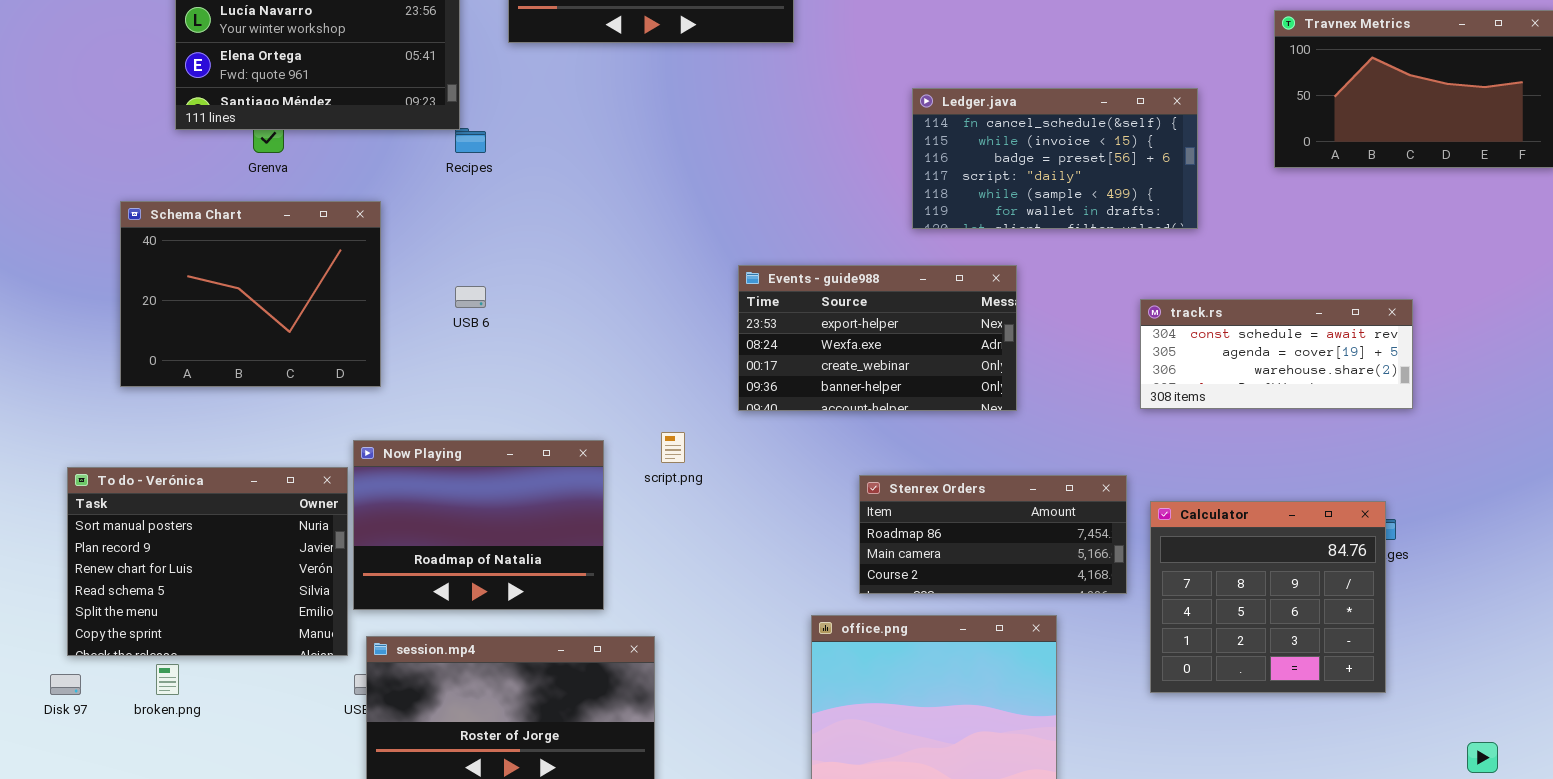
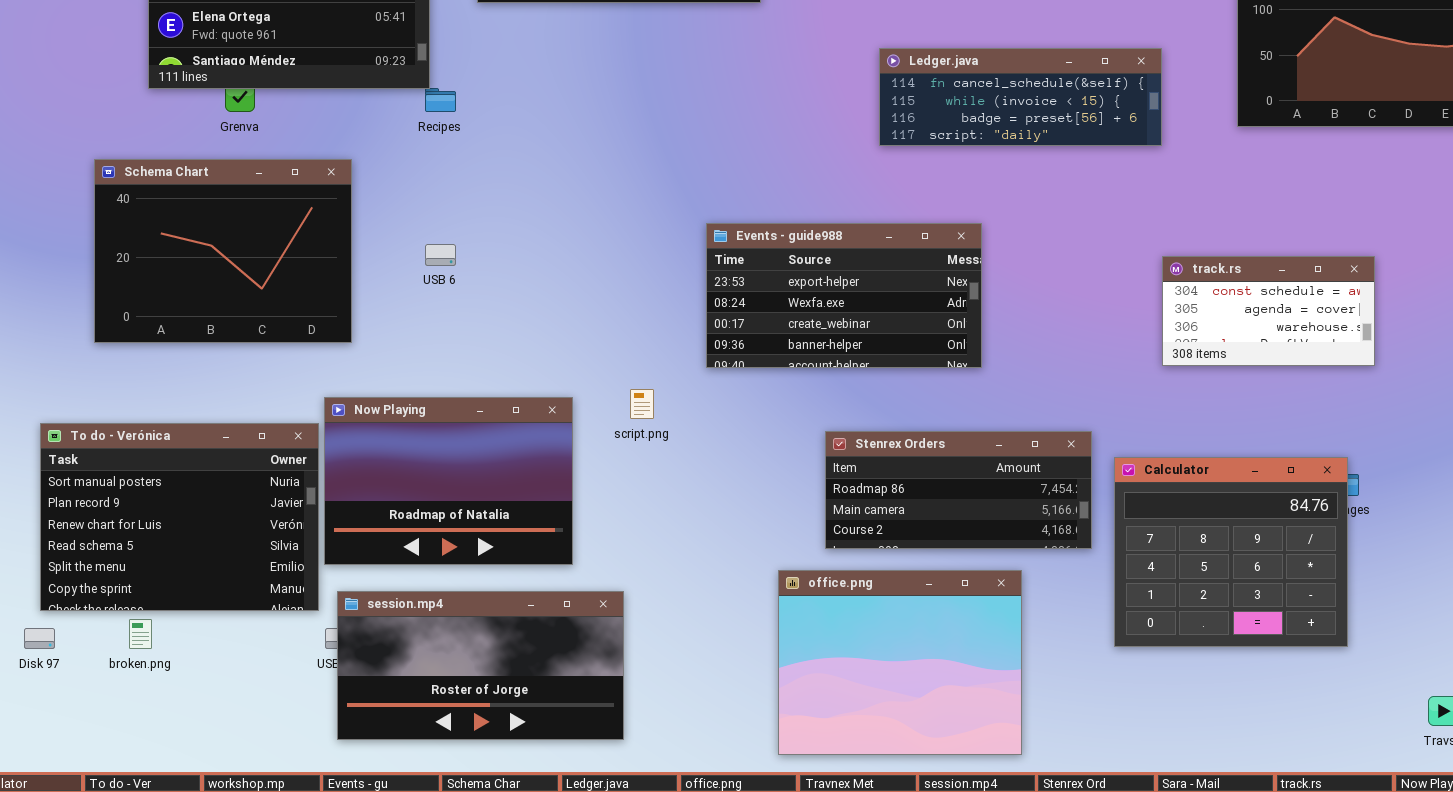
Ledger.java: [912,88,1198,229] -> [879,48,1162,146], resized
track.rs: [1140,299,1413,409] -> [1162,256,1375,366], resized

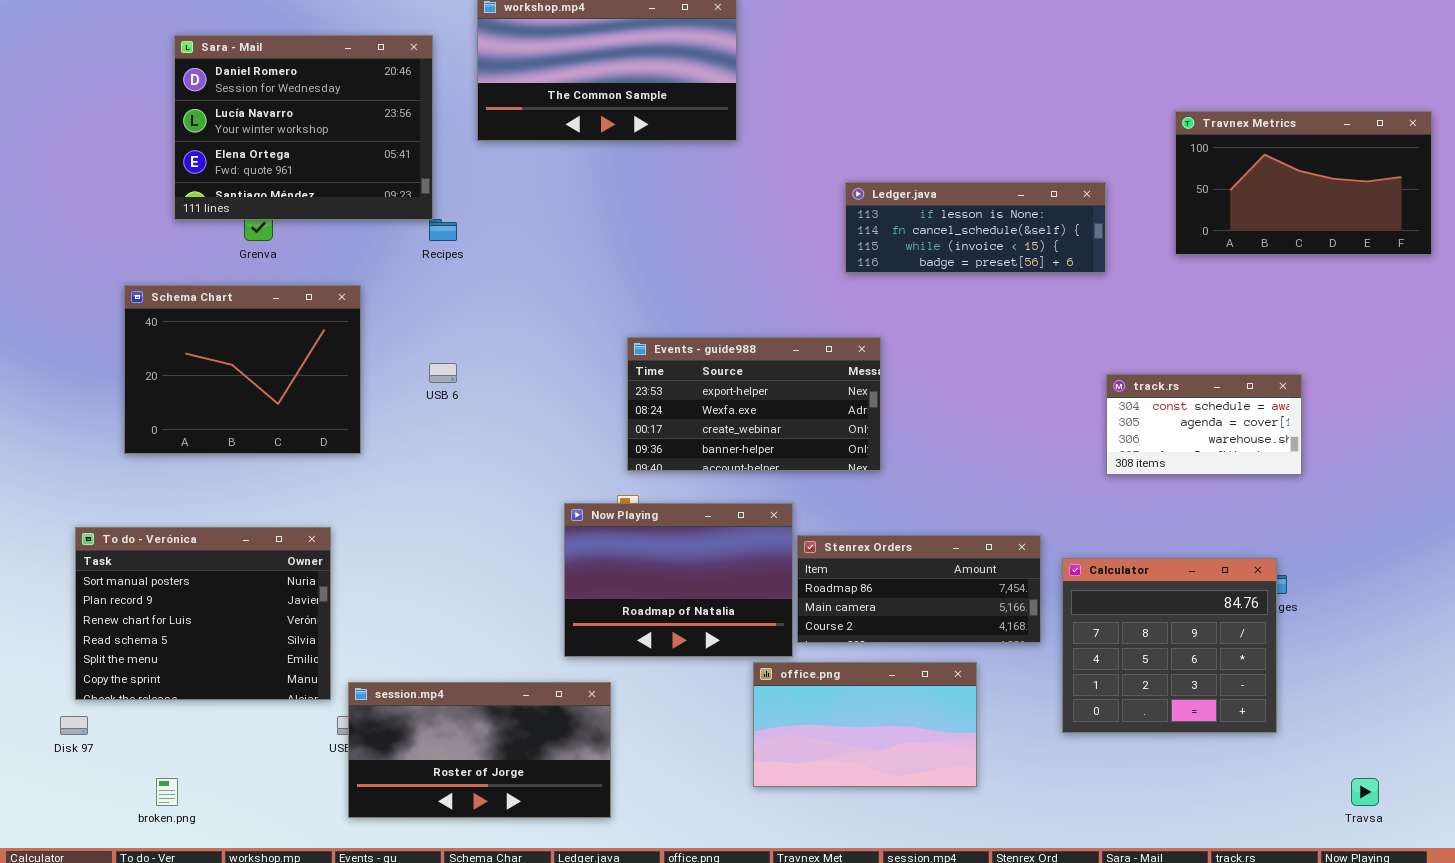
Ledger.java: [879,48,1162,146] -> [845,182,1106,273], scrolled up 1 row
Events - guide988: [706,223,982,368] -> [627,337,881,471], moved
Now Playing: [324,397,573,565] -> [564,503,793,657], moved
office.png: [778,570,1022,755] -> [753,662,977,787], resized
broken.png: [129,619,152,649] -> [156,778,178,806], moved

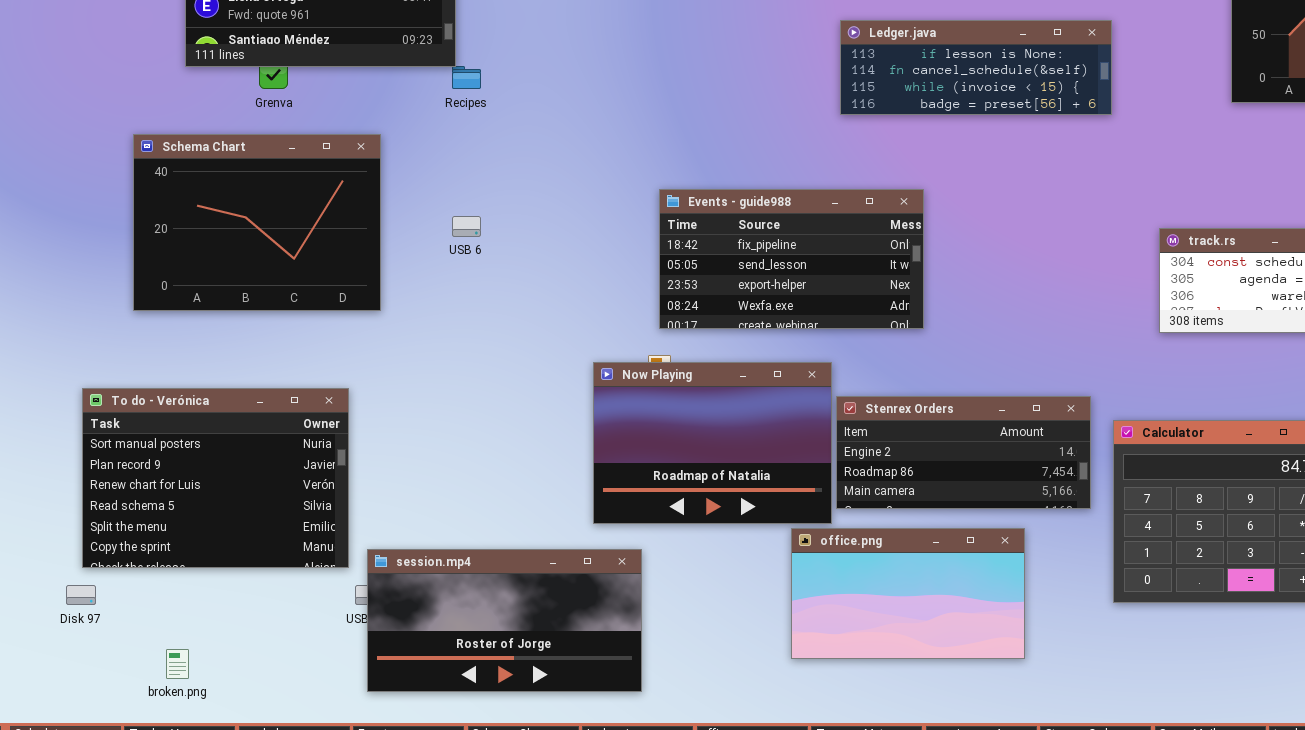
Ledger.java: [845,182,1106,273] -> [840,20,1112,115], moved
Events - guide988: [627,337,881,471] -> [659,189,924,329], scrolled up 2 rows
Stenrex Orders: [797,535,1041,643] -> [836,396,1091,509], scrolled up 1 row

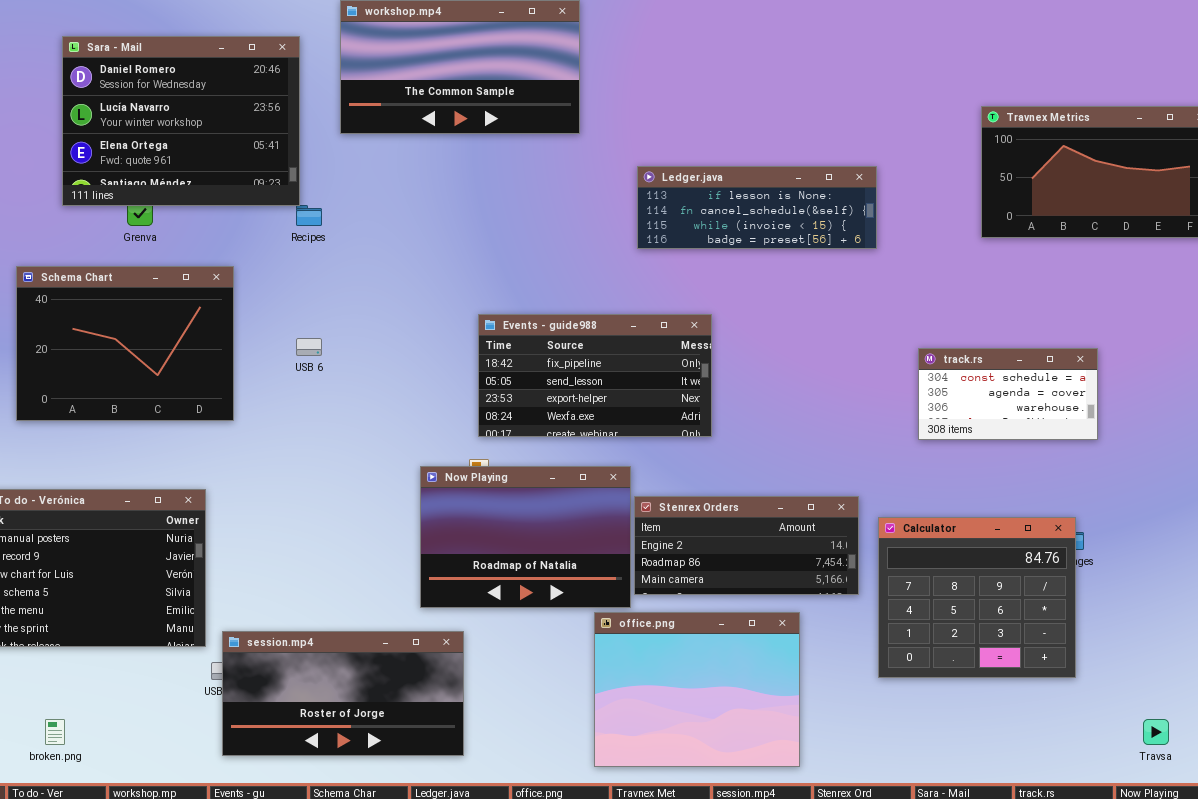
office.png: [791,528,1025,659] -> [594,612,800,767], resized

